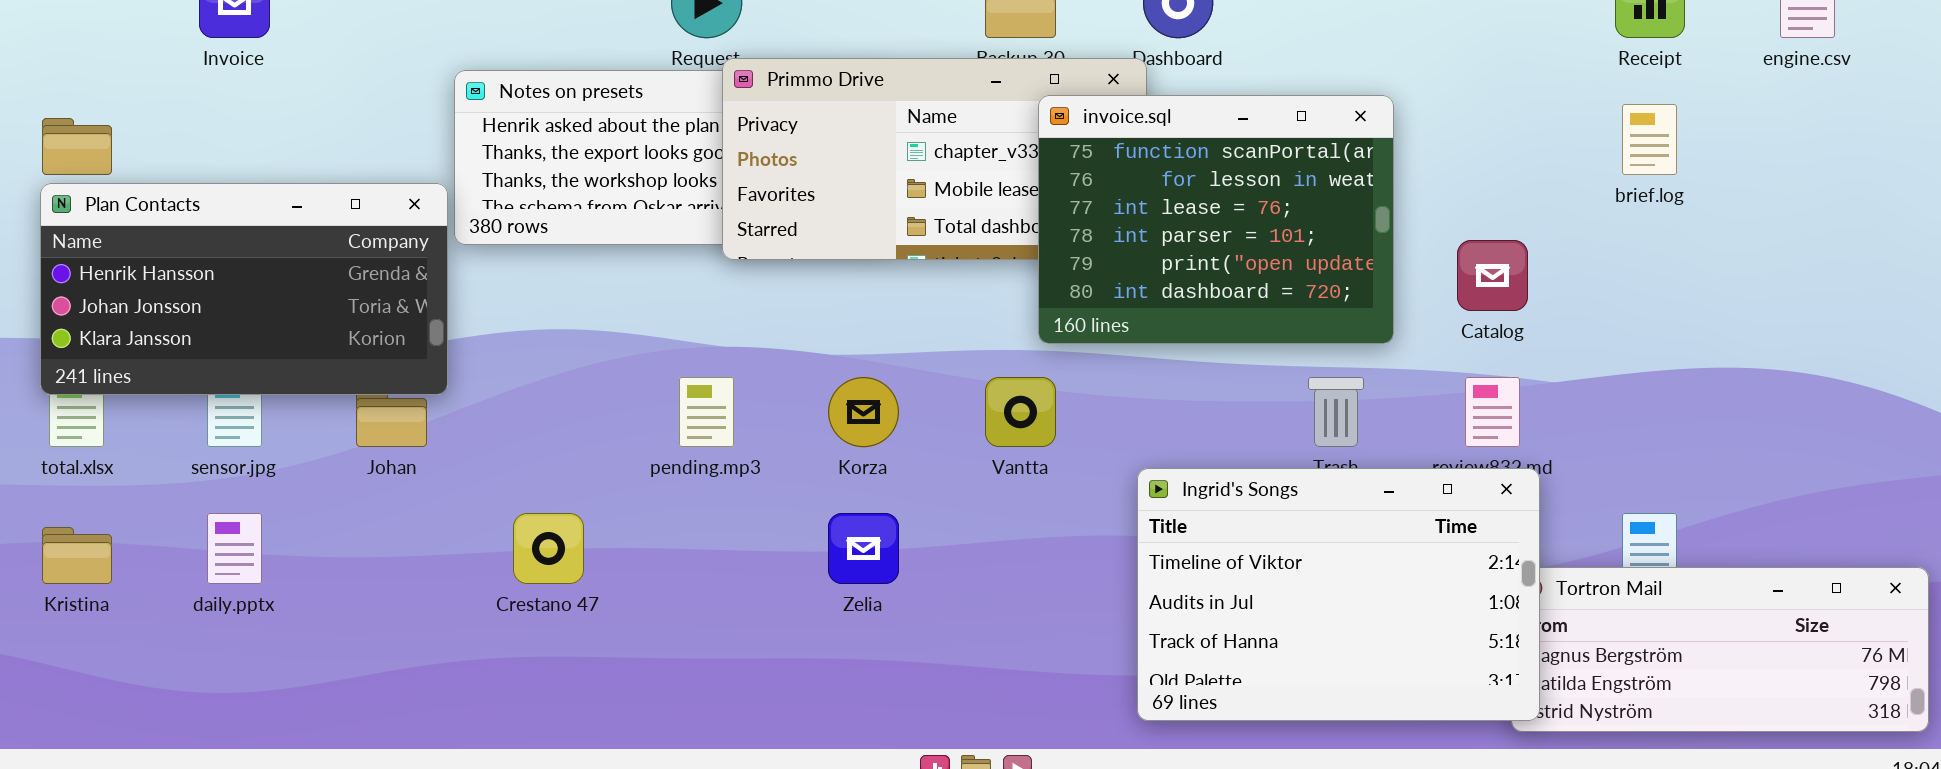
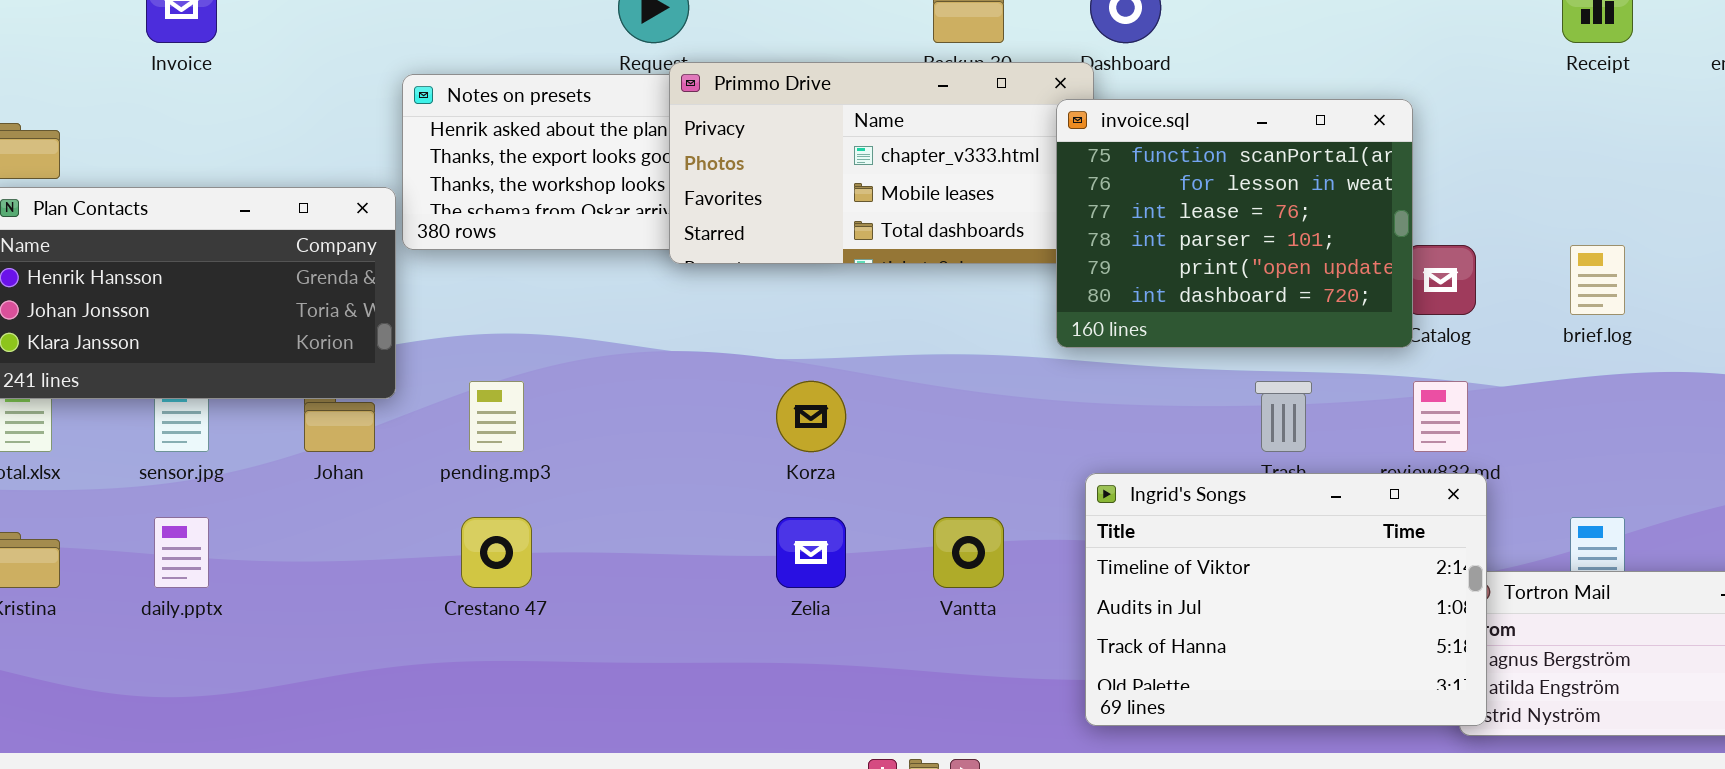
invoice.sql: [1038,95,1394,344] -> [1056,99,1413,348], moved
brief.log: [1622,104,1677,175] -> [1570,245,1625,315], moved
pending.mp3: [679,377,734,447] -> [469,381,524,452], moved
Vantta: [985,377,1056,447] -> [933,517,1004,588], moved

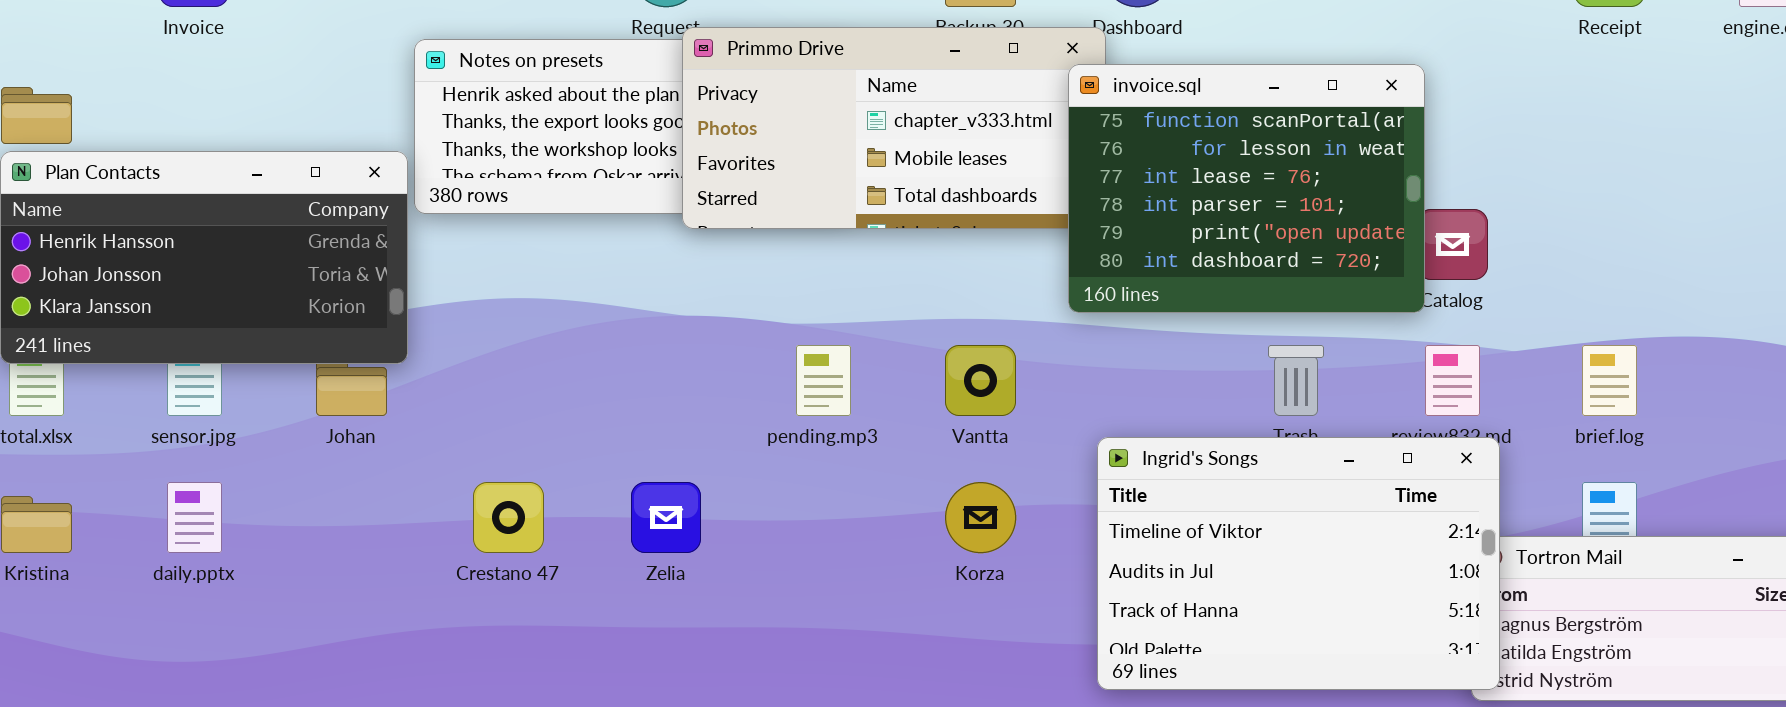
brief.log: [1570,245,1625,315] -> [1582,345,1637,416], moved
pending.mp3: [469,381,524,452] -> [796,345,851,416], moved
Korza: [776,381,846,452] -> [945,482,1016,553], moved
Zelia: [776,517,846,588] -> [631,482,701,553], moved
Vantta: [933,517,1004,588] -> [945,345,1016,416], moved

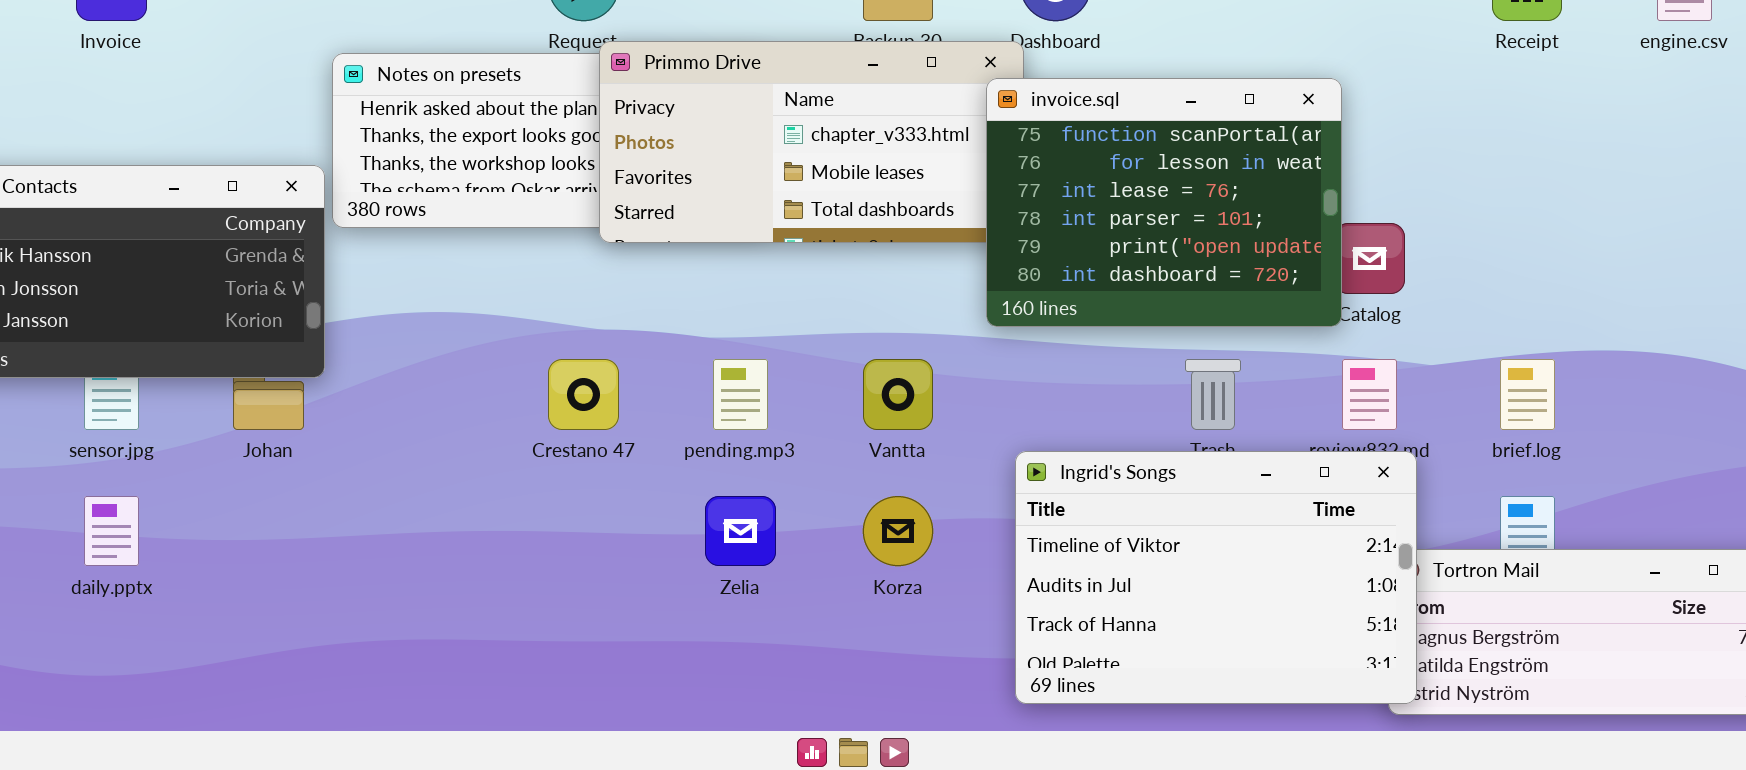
Crestano 47: [473,482,544,553] -> [548,359,619,430], moved
Zelia: [631,482,701,553] -> [705,496,776,566], moved

